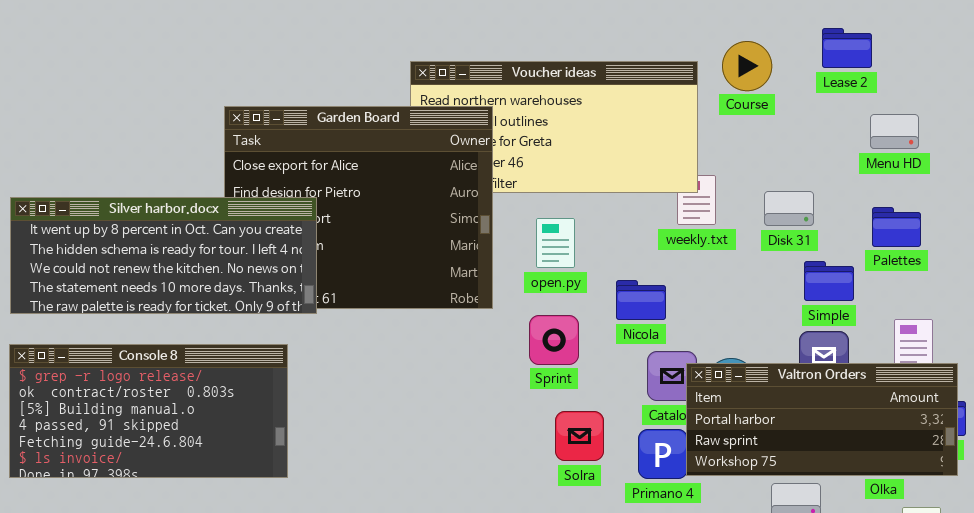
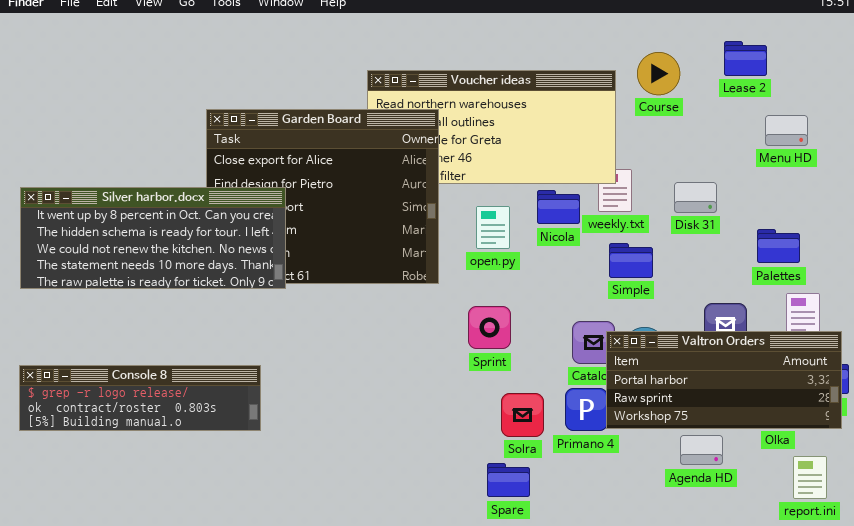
Palettes: [872,207,921,247] -> [757,229,800,263], moved
Simple: [804,261,854,301] -> [609,243,653,278], moved
Nicola: [616,280,666,320] -> [537,190,580,224], moved
Sprint: [529,315,579,365] -> [468,306,511,349], moved
Console 8: [9,344,288,478] -> [19,365,261,431], resized
Solra: [555,411,604,461] -> [501,393,544,437], moved

